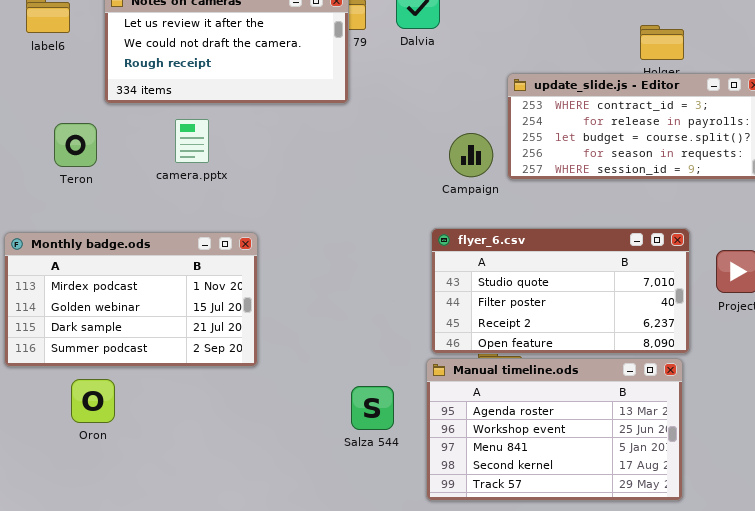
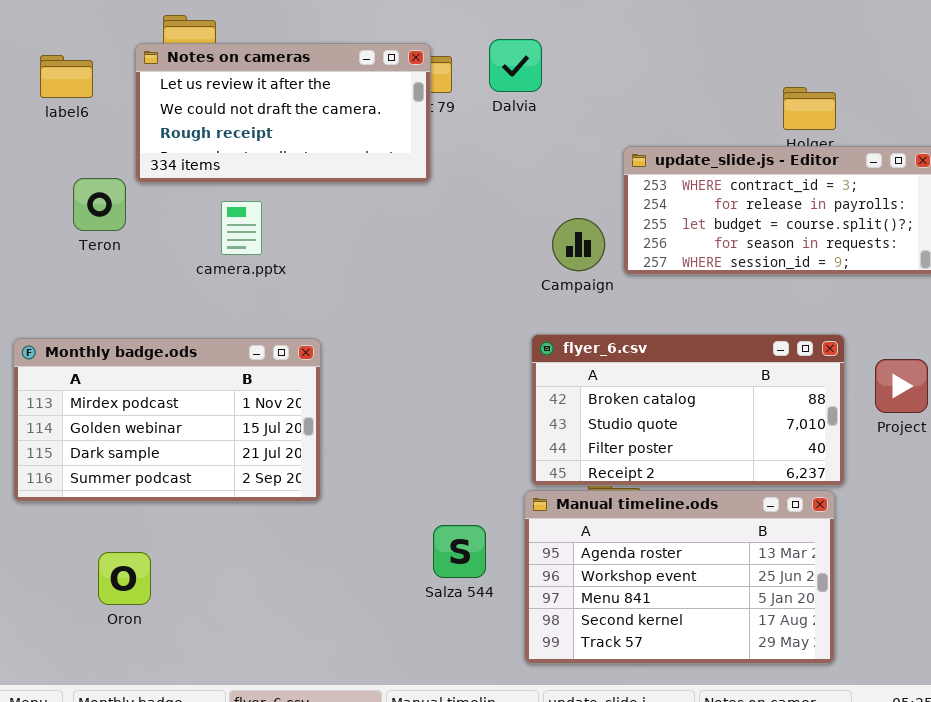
Teron: [54,123,97,167] -> [73,178,126,231], moved
flyer_6.csv: [431,228,690,354] -> [531,334,845,486], scrolled up 1 row
Oron: [71,379,115,423] -> [98,552,151,605], moved

